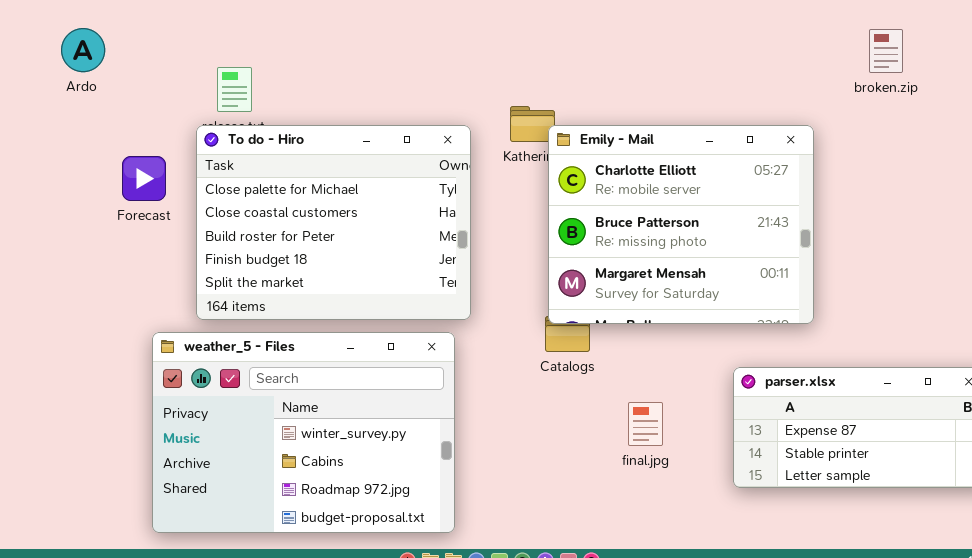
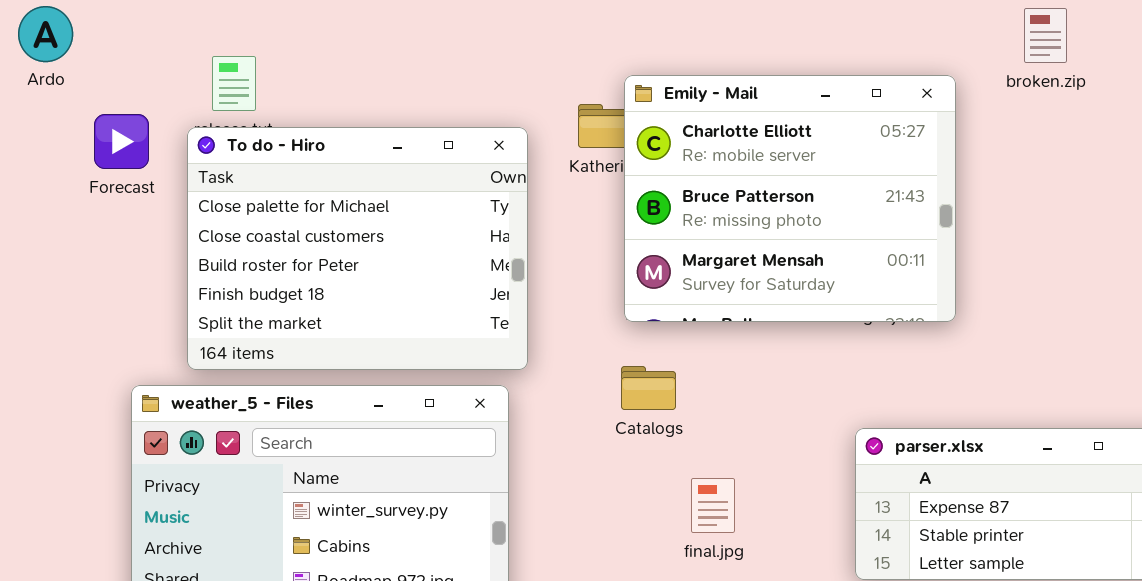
Emily - Mail: [548,125,814,324] -> [624,75,956,322], moved
Forecast: [122,156,166,201] -> [94,114,149,169], moved
final.jpg: [628,402,663,446] -> [691,478,735,533], moved

